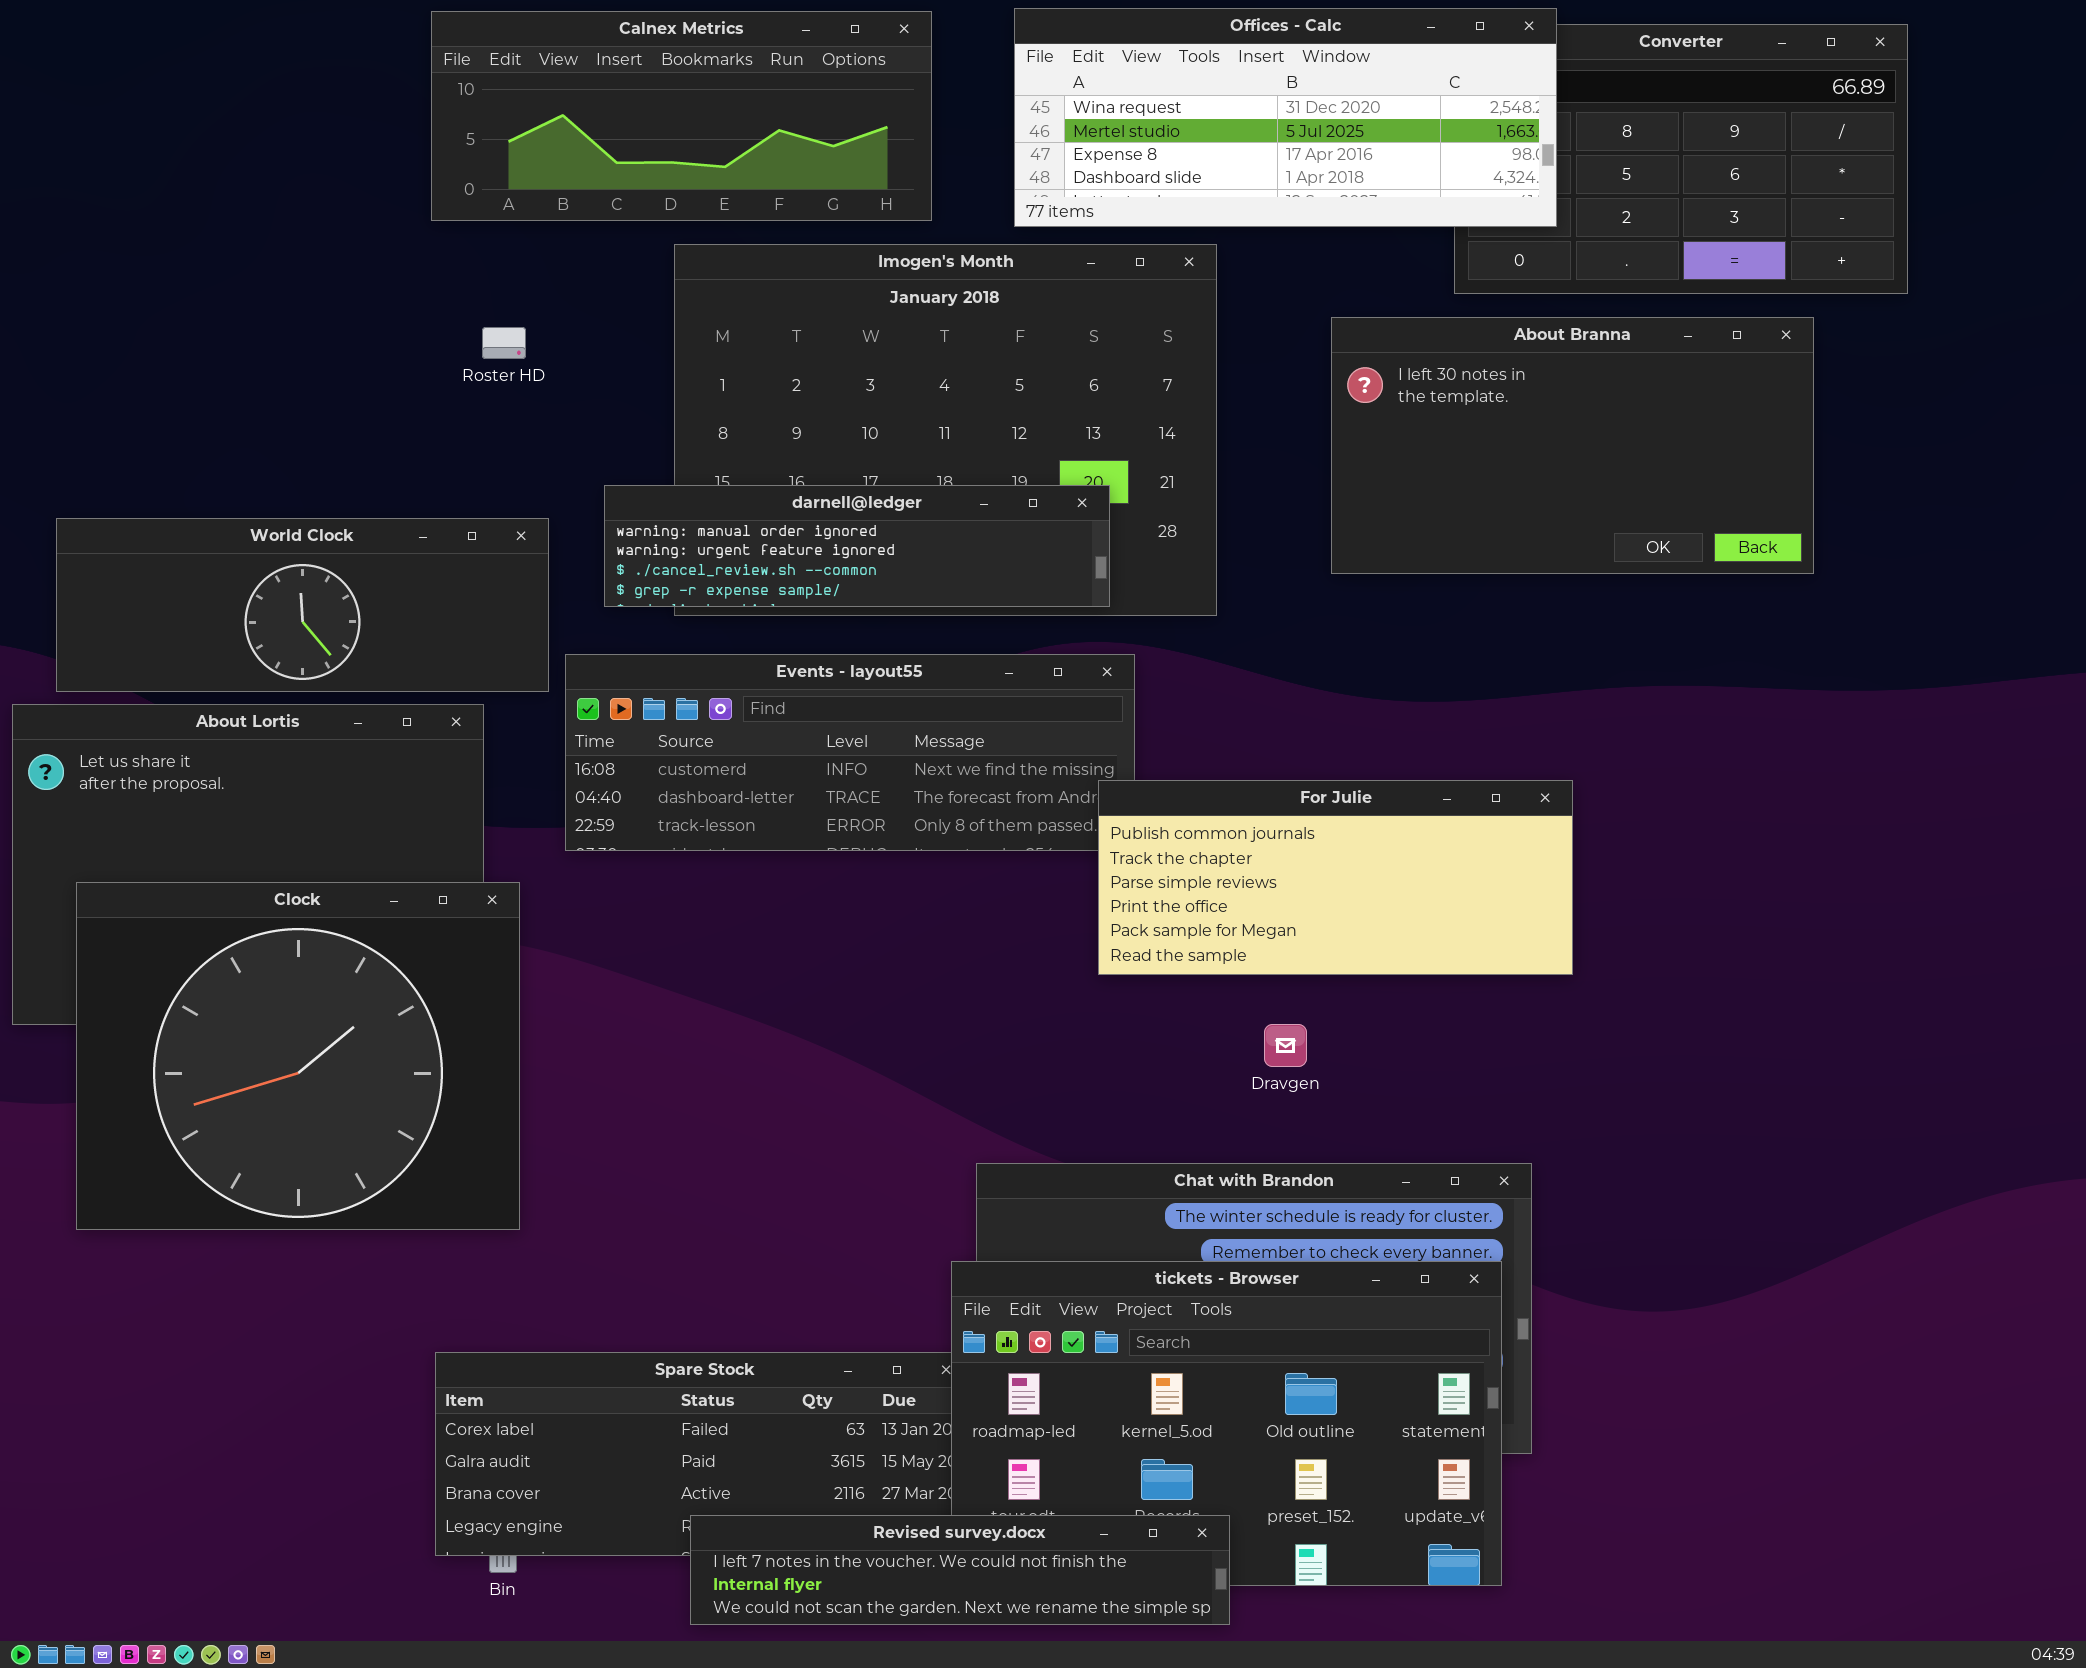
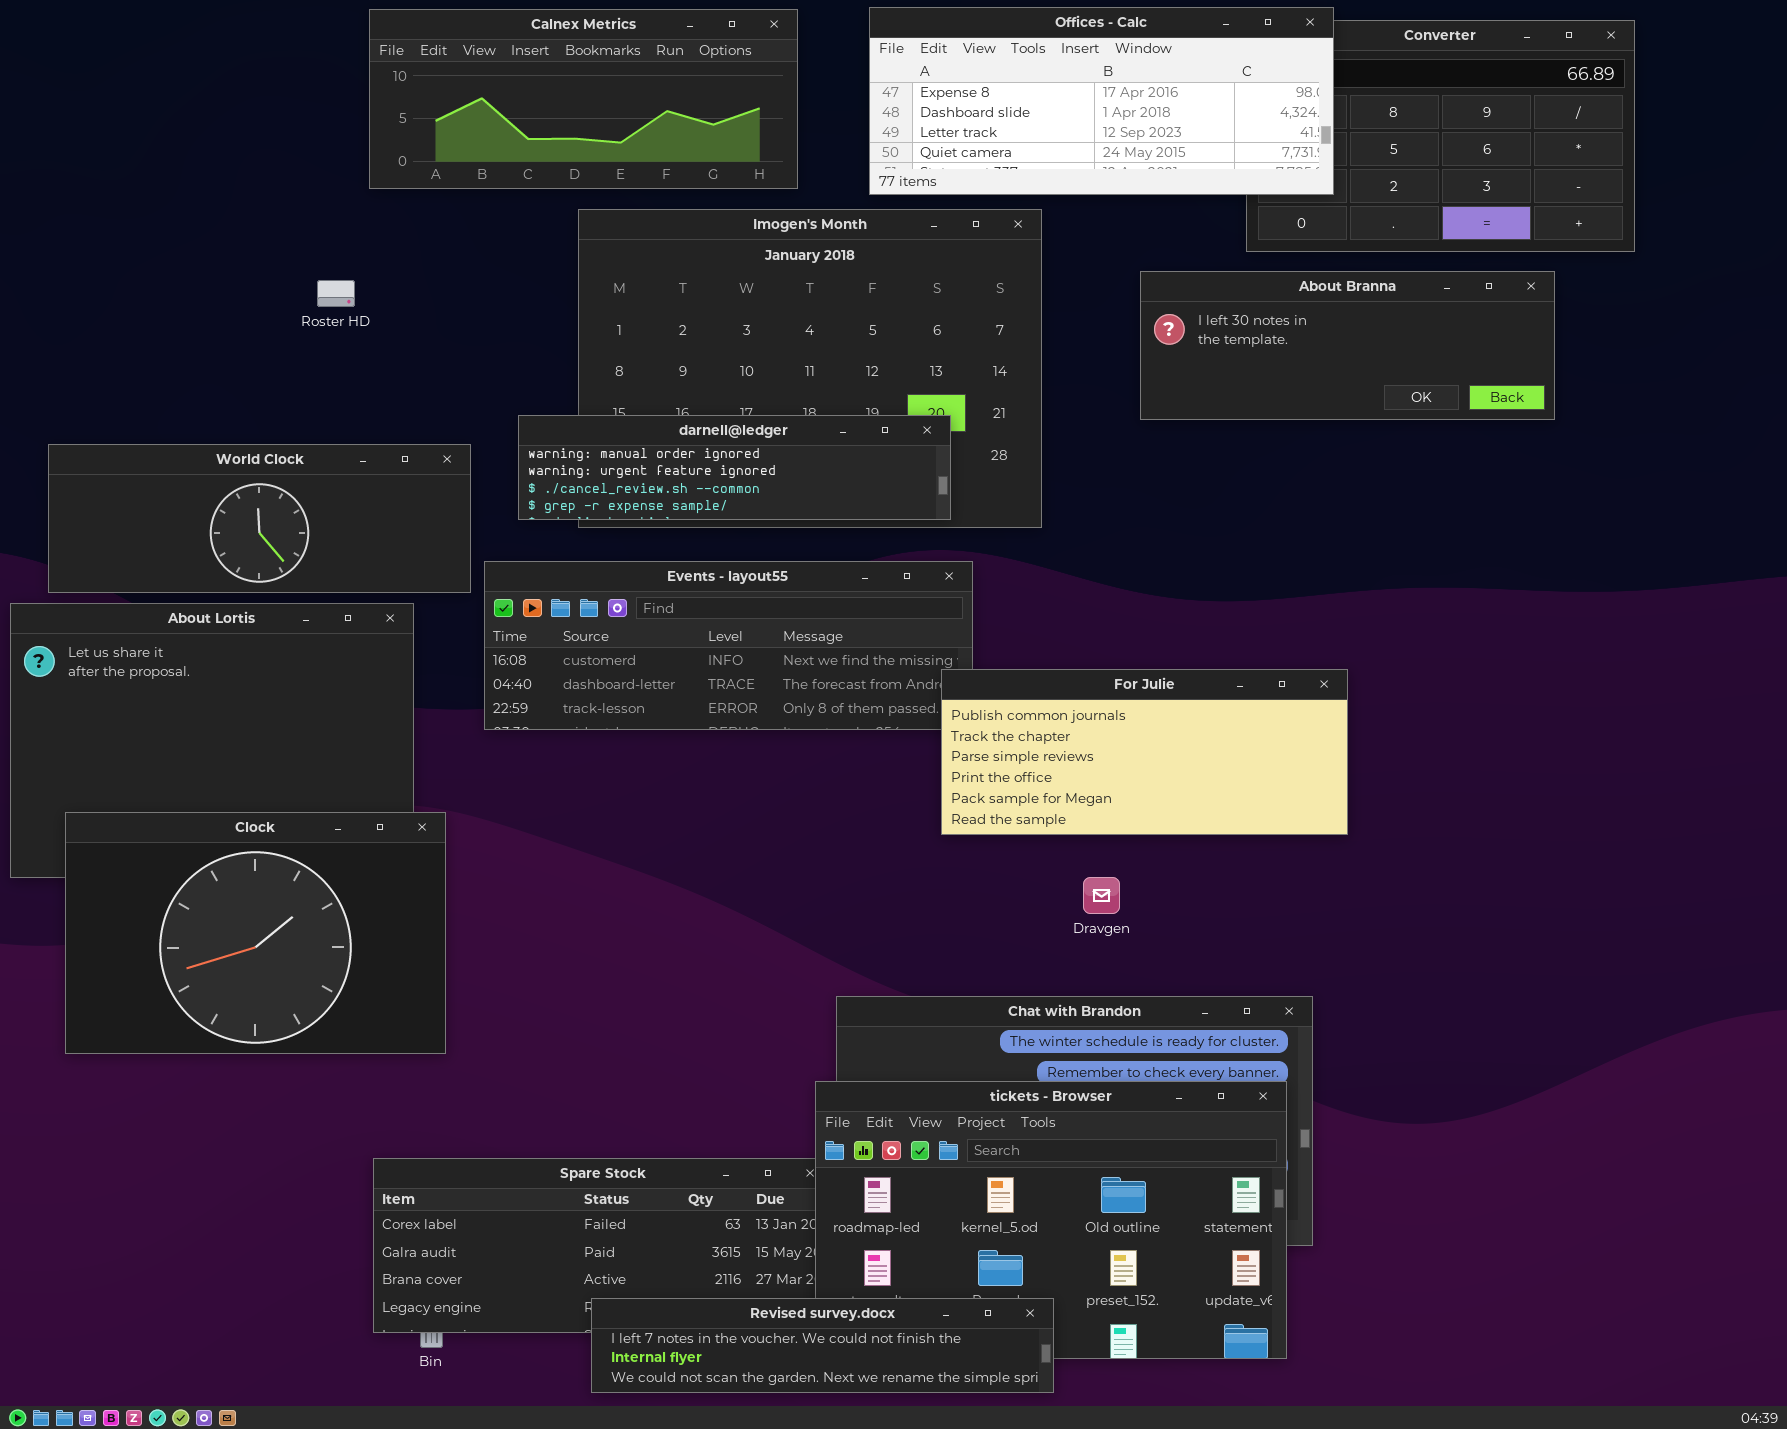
Offices - Calc: [1014,8,1557,227] -> [869,7,1334,195], scrolled down 2 rows
About Branna: [1331,317,1814,574] -> [1140,271,1555,420], resized
Roster HD: [482,327,526,359] -> [317,280,355,307], moved
Clock: [76,882,520,1230] -> [65,812,446,1054], resized

